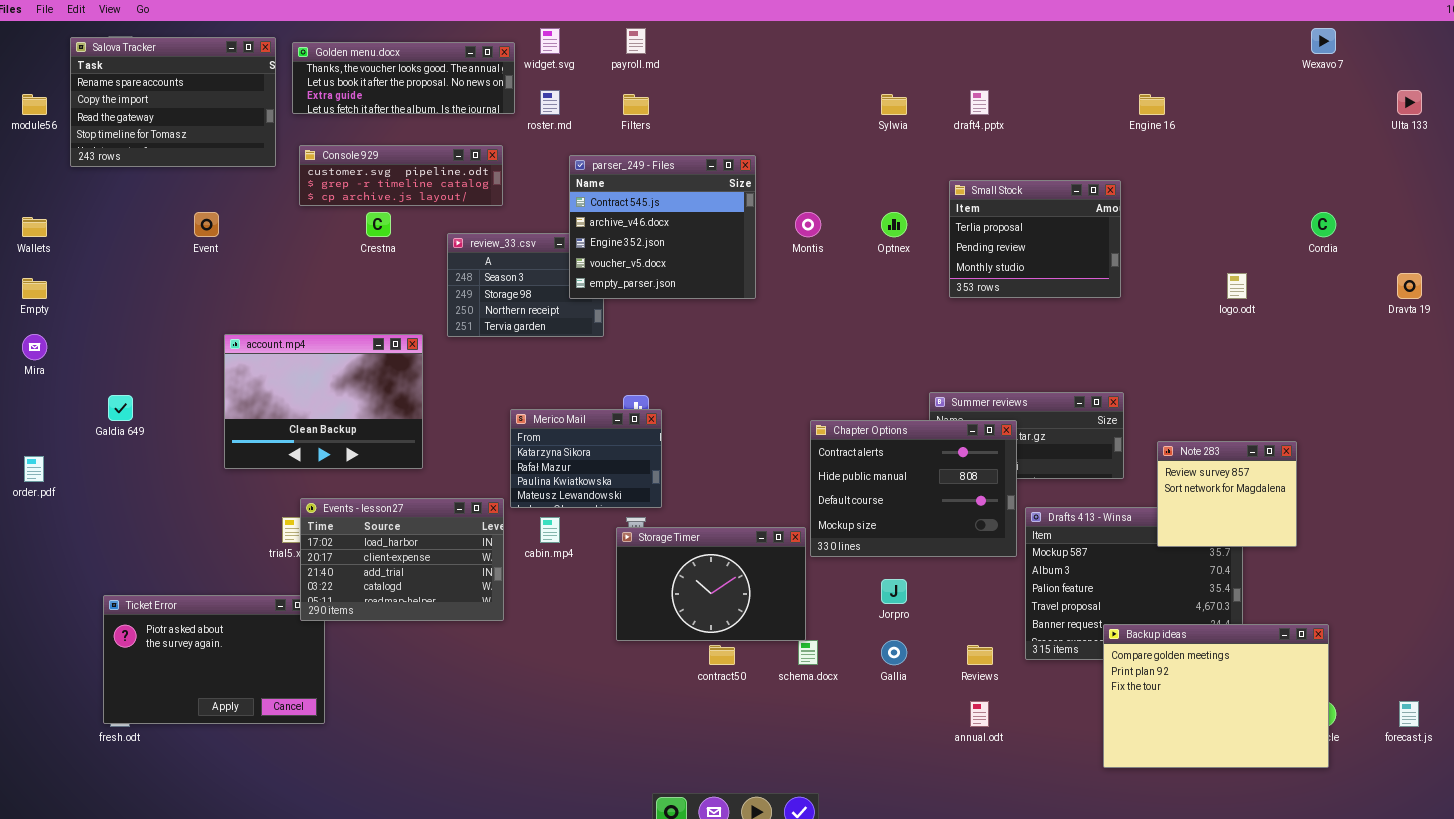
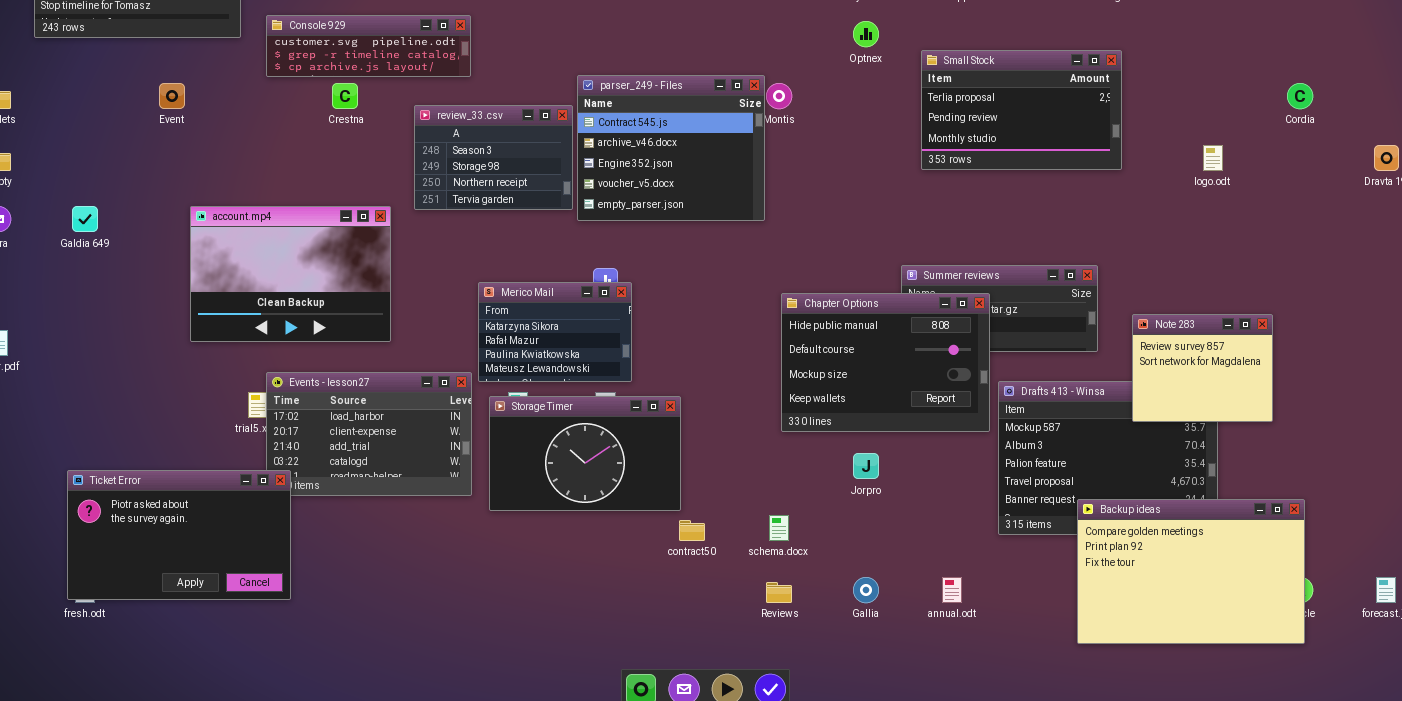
parser_249 - Files: [569,155,756,299] -> [577,75,765,221], moved
Small Stock: [949,180,1121,298] -> [921,50,1122,170], resized
Optnex: [881,212,907,237] -> [853,21,879,47], moved
Galdia 649: [108,395,133,421] -> [72,206,98,232], moved
Chapter Options: [810,420,1017,557] -> [781,293,990,432], scrolled down 1 row
Storage Timer: [616,527,806,641] -> [489,396,681,511], moved
Ticket Error: [103,595,325,724] -> [67,470,291,600], raised
Gallia: [881,640,907,665] -> [853,577,879,603], moved
Reviews: [967,645,993,665] -> [766,582,792,603], moved

